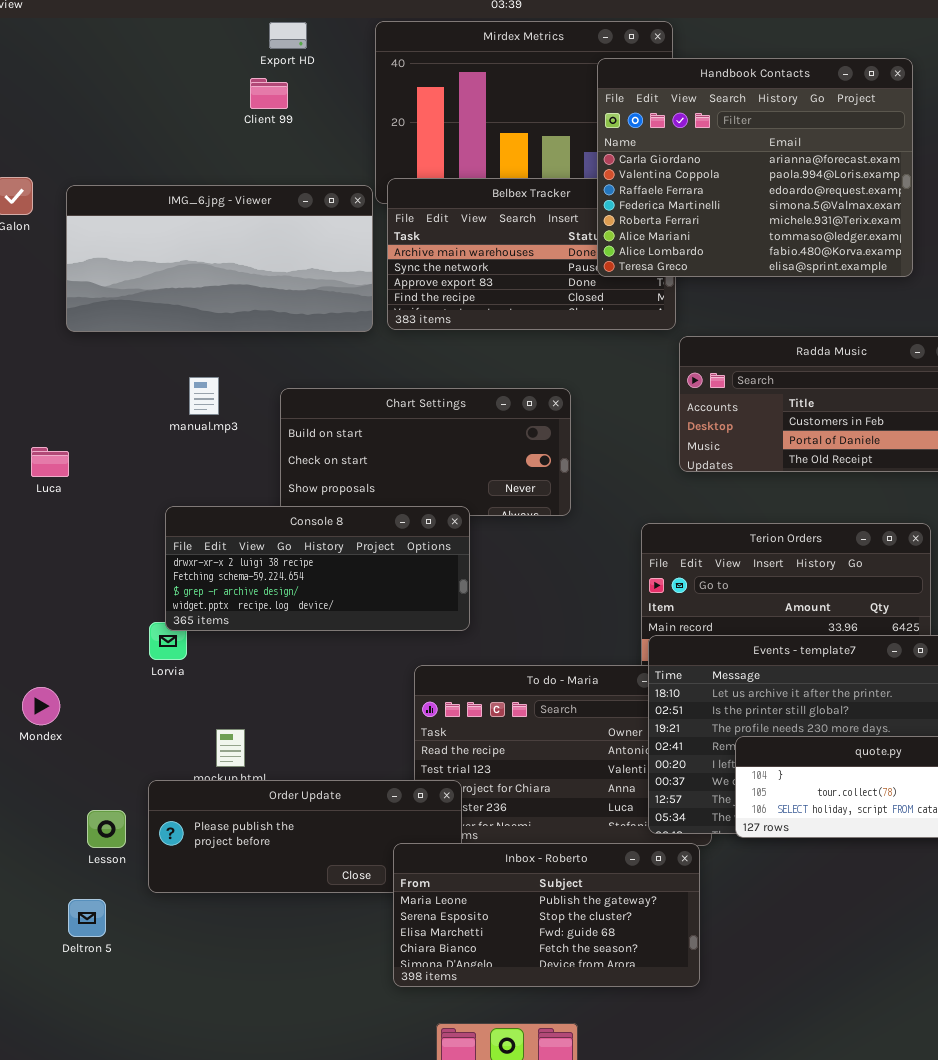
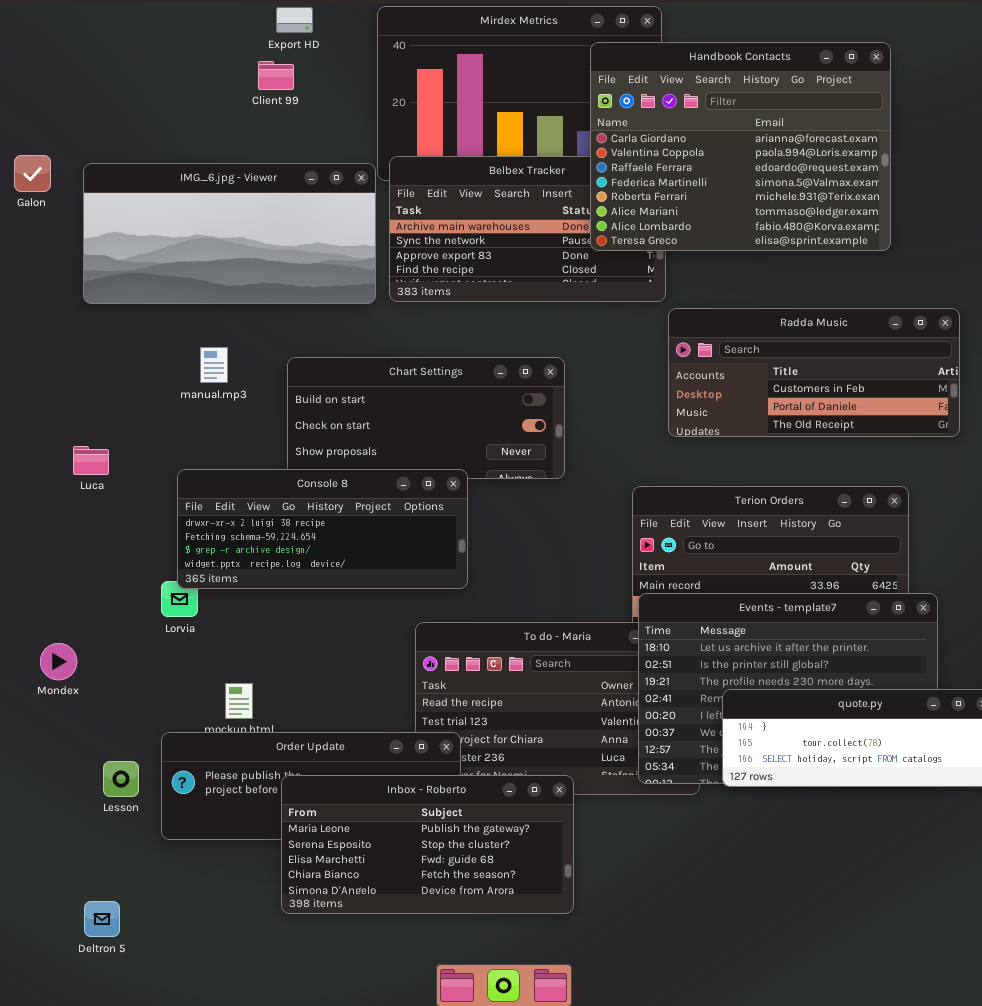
Luca: [31,447,69,477] -> [73,446,109,475], moved
Inbox - Roberto: [393,843,700,987] -> [281,775,574,914], moved
Deltron 5: [68,899,106,937] -> [84,901,120,937], moved

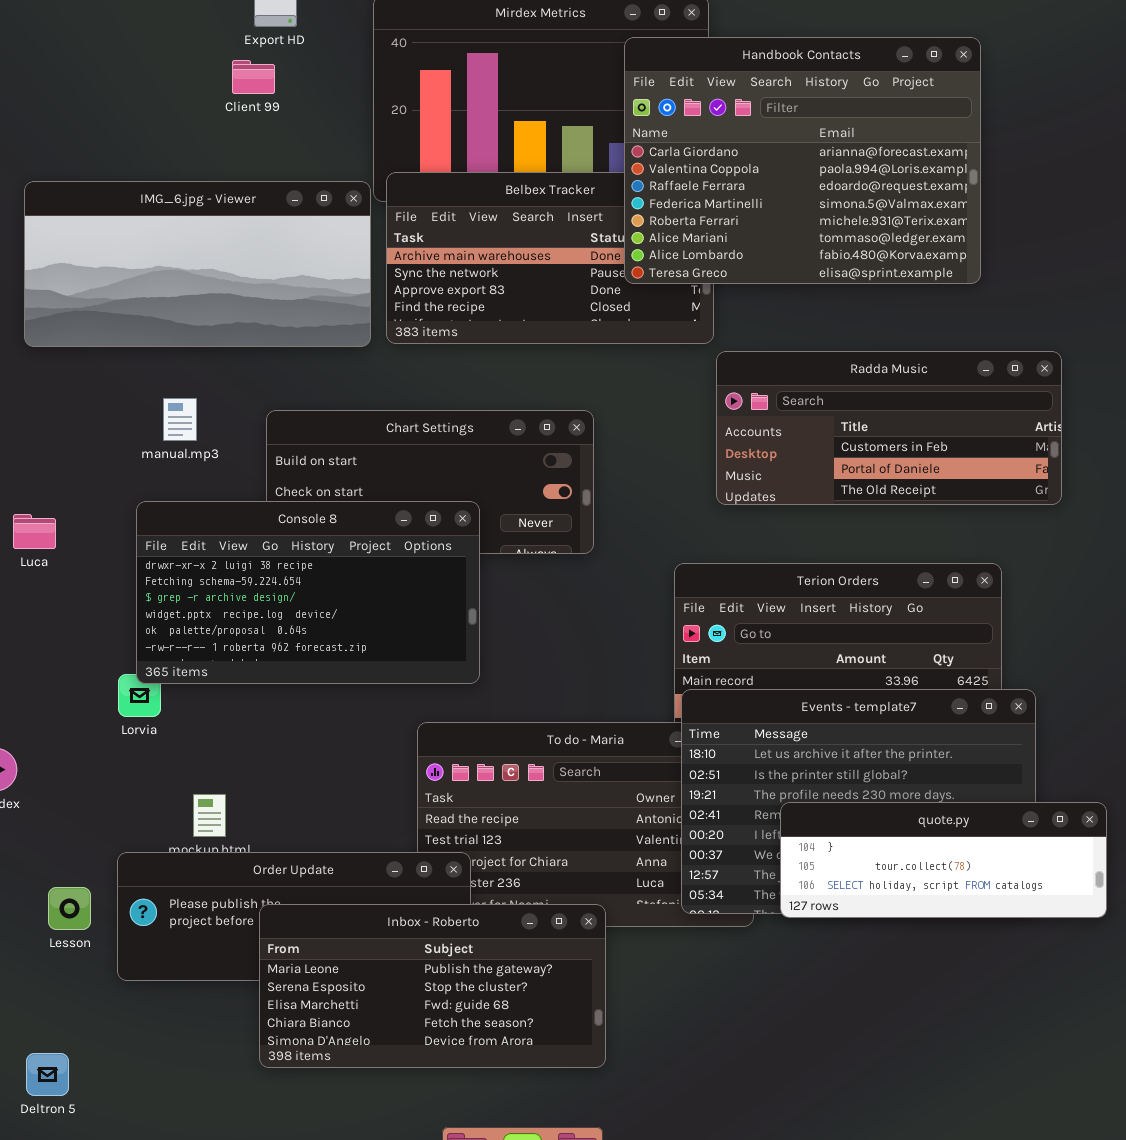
Console 8: [177,469,468,589] -> [136,501,480,684], resized

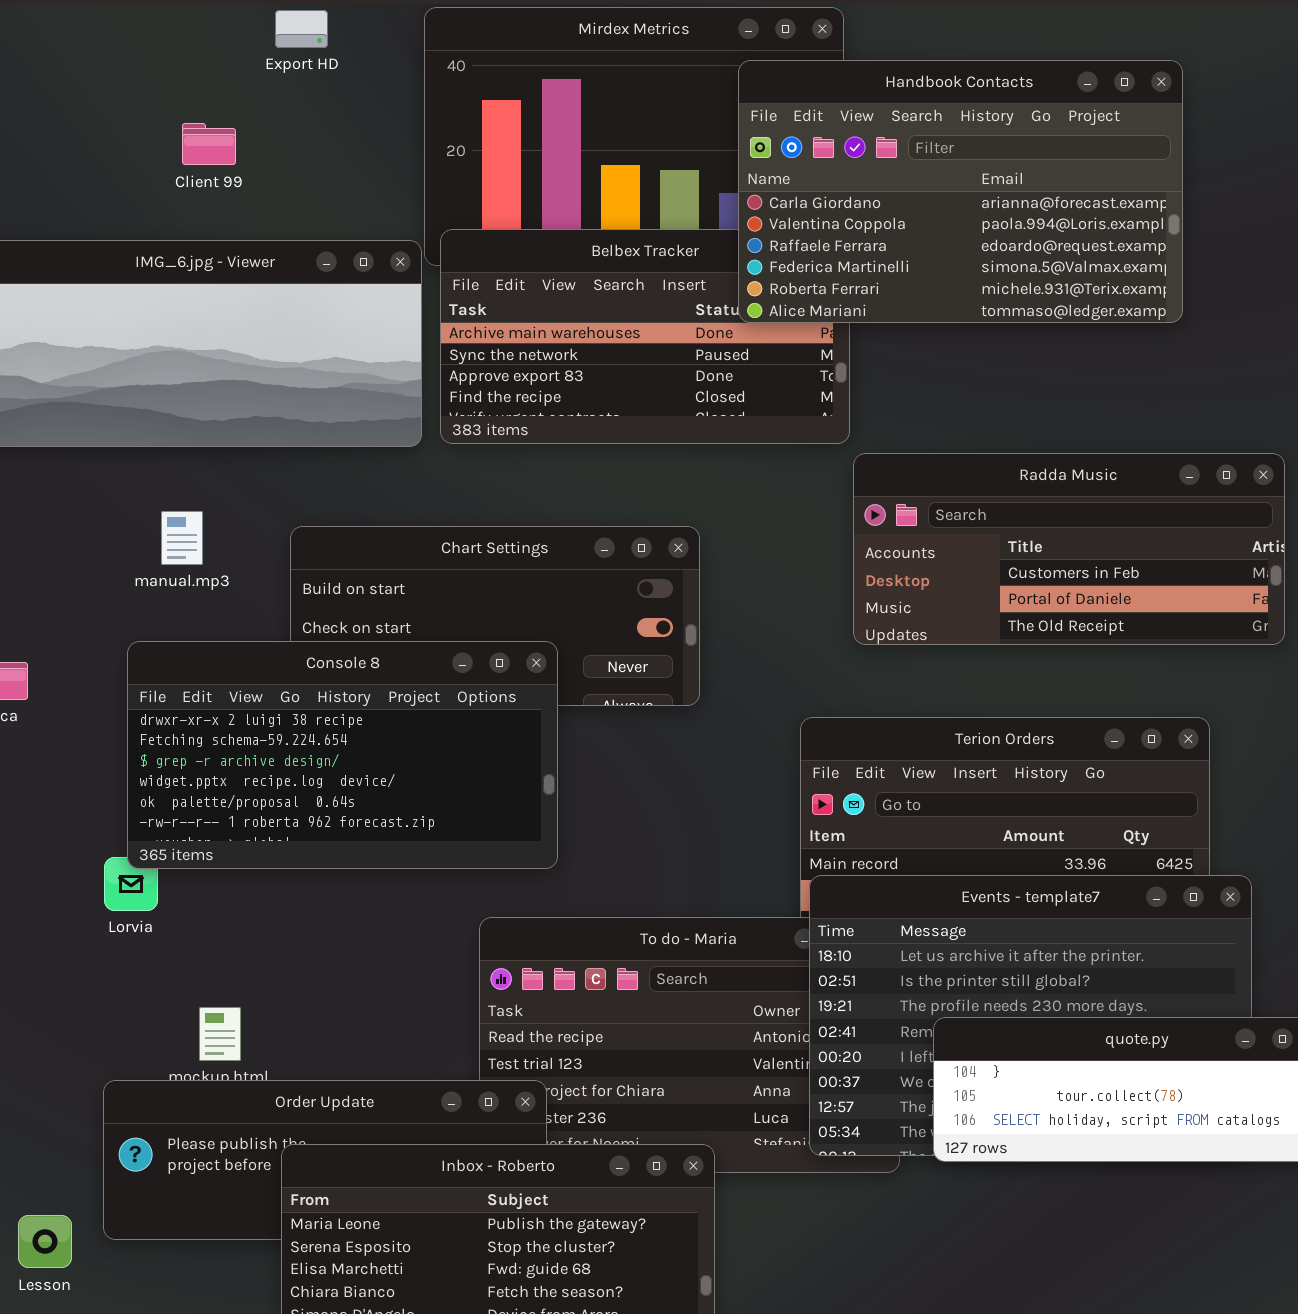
Handbook Contacts: [624,37,981,284] -> [738,60,1183,323], resized
Client 99: [232,60,275,94] -> [182,123,236,165], moved
Lesson: [48,887,91,930] -> [18,1215,72,1268], moved

